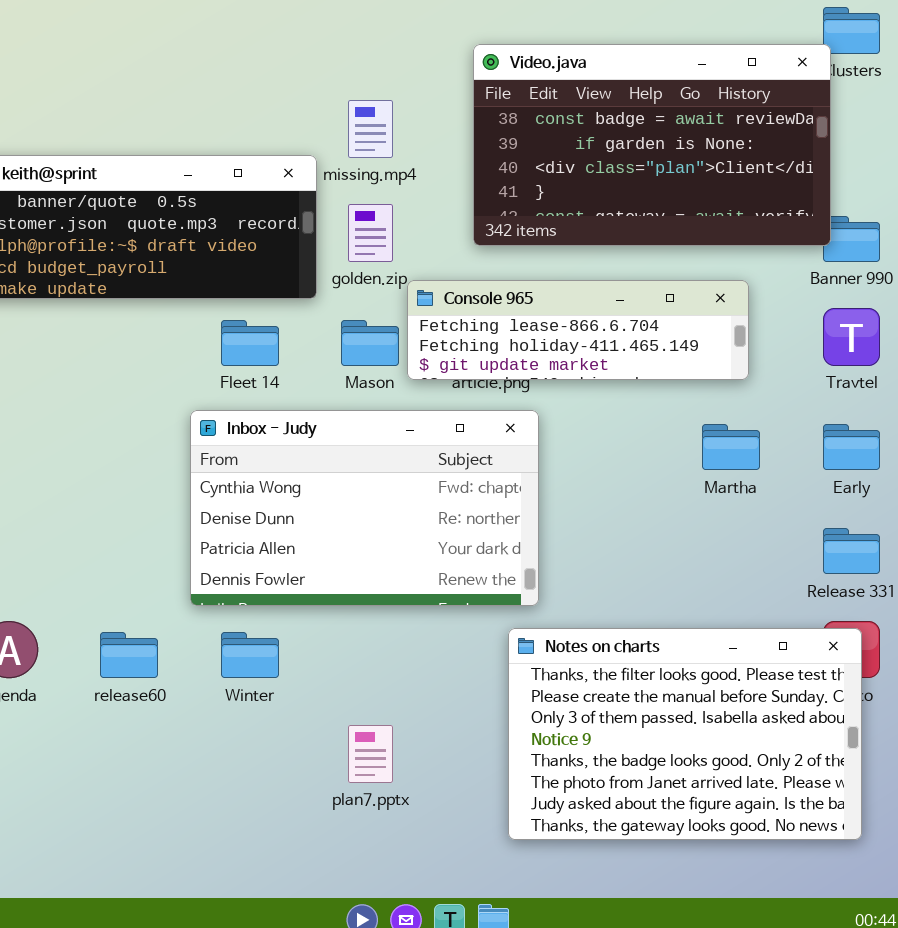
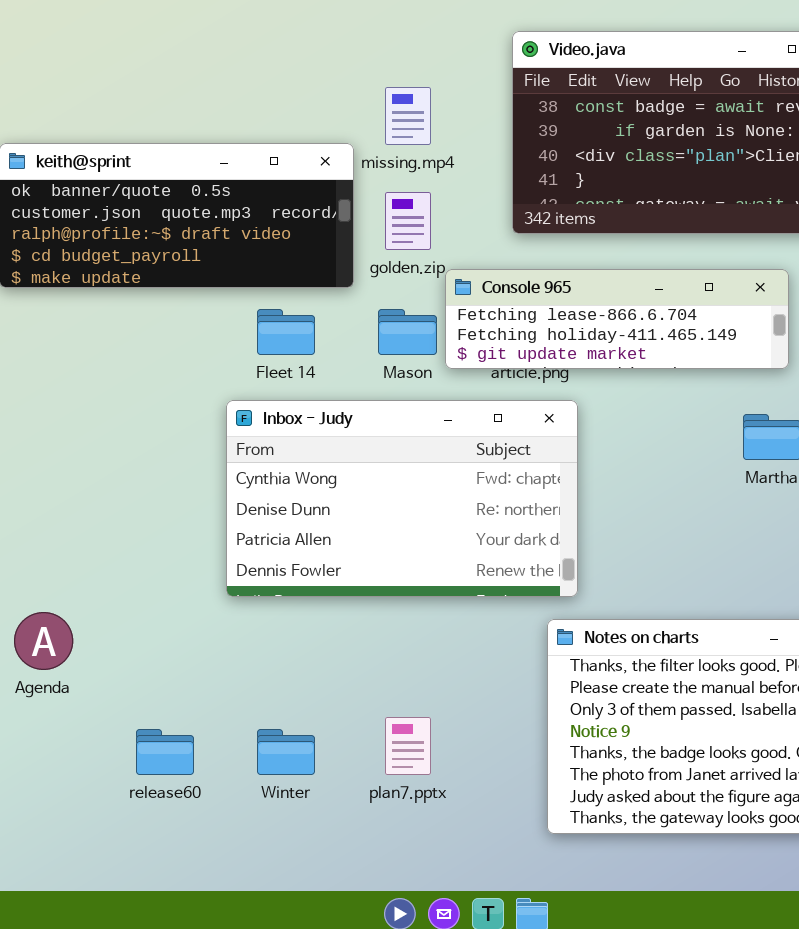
release60: [100,632,158,678] -> [136,729,194,775], moved
Winter: [221,632,279,678] -> [257,729,315,775], moved

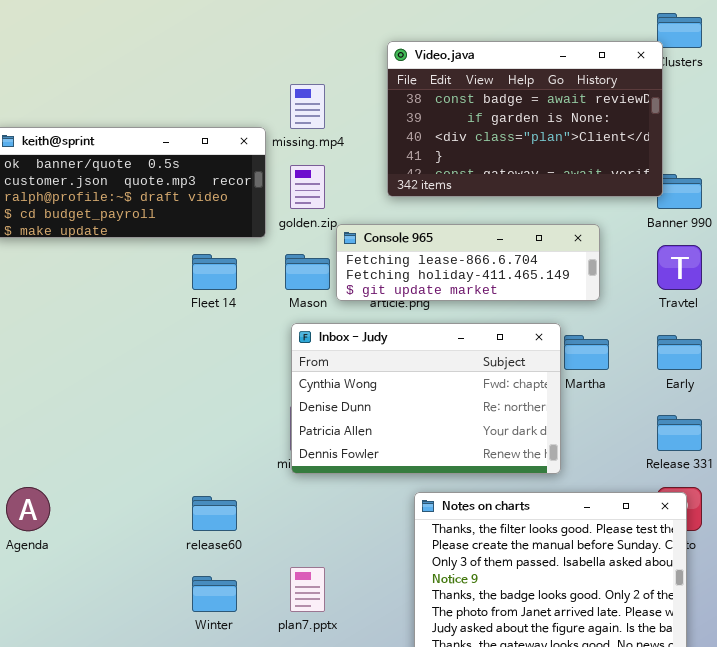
Inbox - Judy: [226,400,578,597] -> [291,323,561,474], moved
release60: [136,729,194,775] -> [192,496,237,531], moved

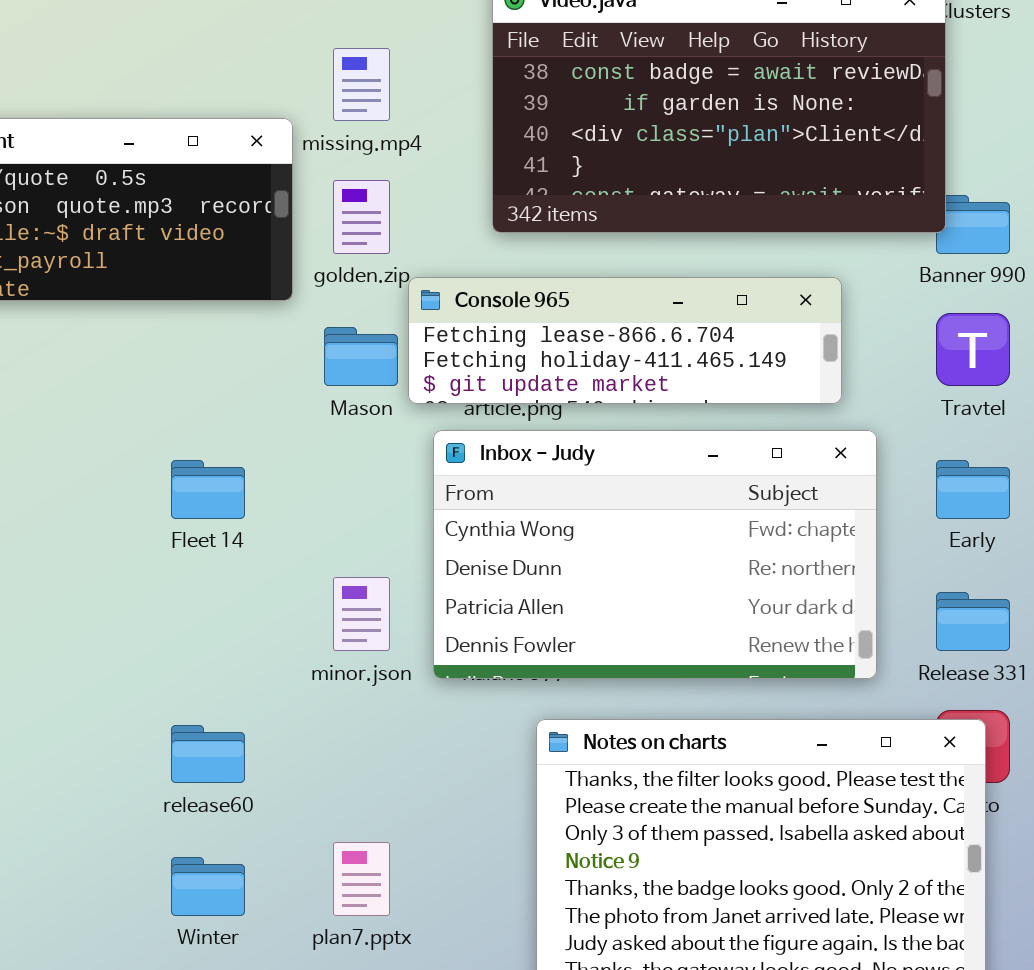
Fleet 14: [192,254,237,290] -> [171,460,245,519], moved
Inbox - Judy: [291,323,561,474] -> [433,430,877,679], moved

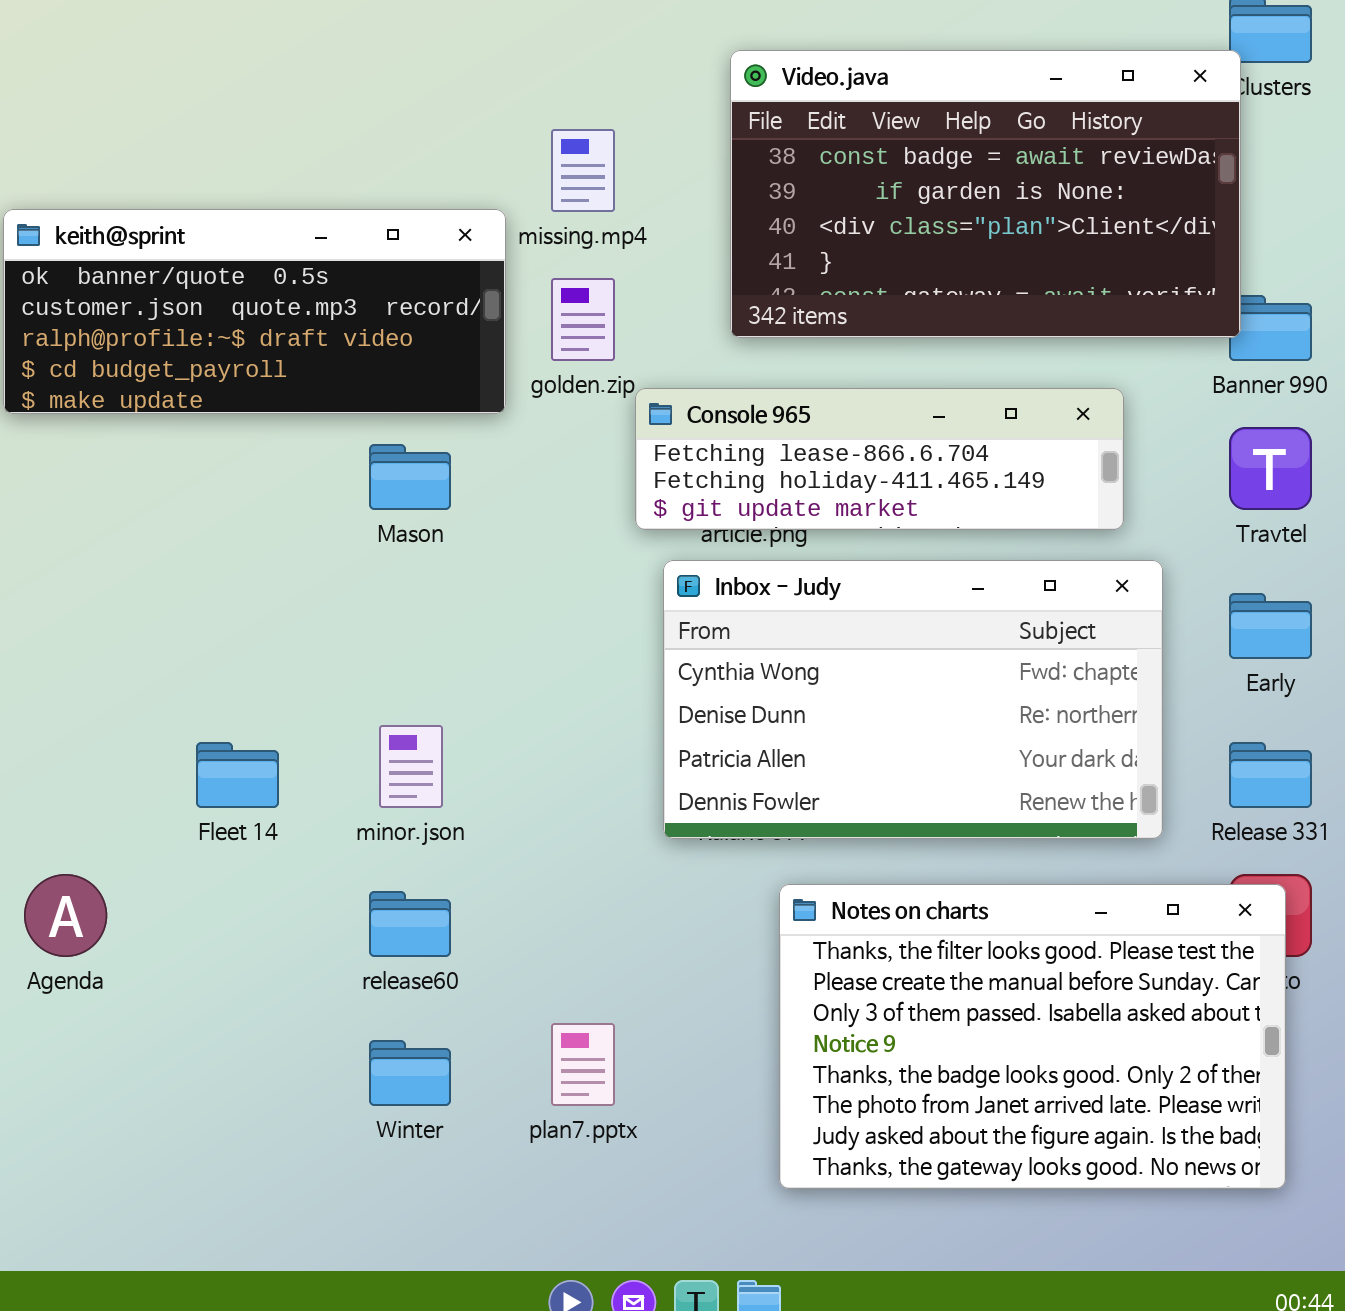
Mason: [324,327,398,386] -> [369,444,451,510], moved
Fleet 14: [171,460,245,519] -> [196,742,279,808], moved
minor.json: [333,577,390,651] -> [379,725,443,808], moved

